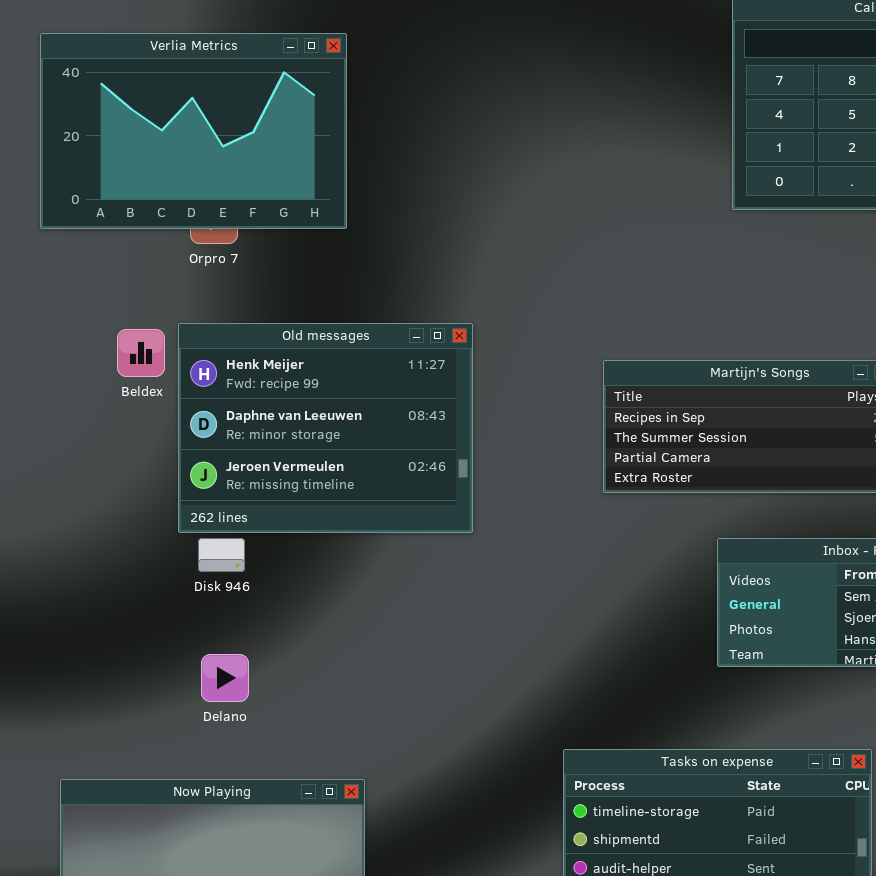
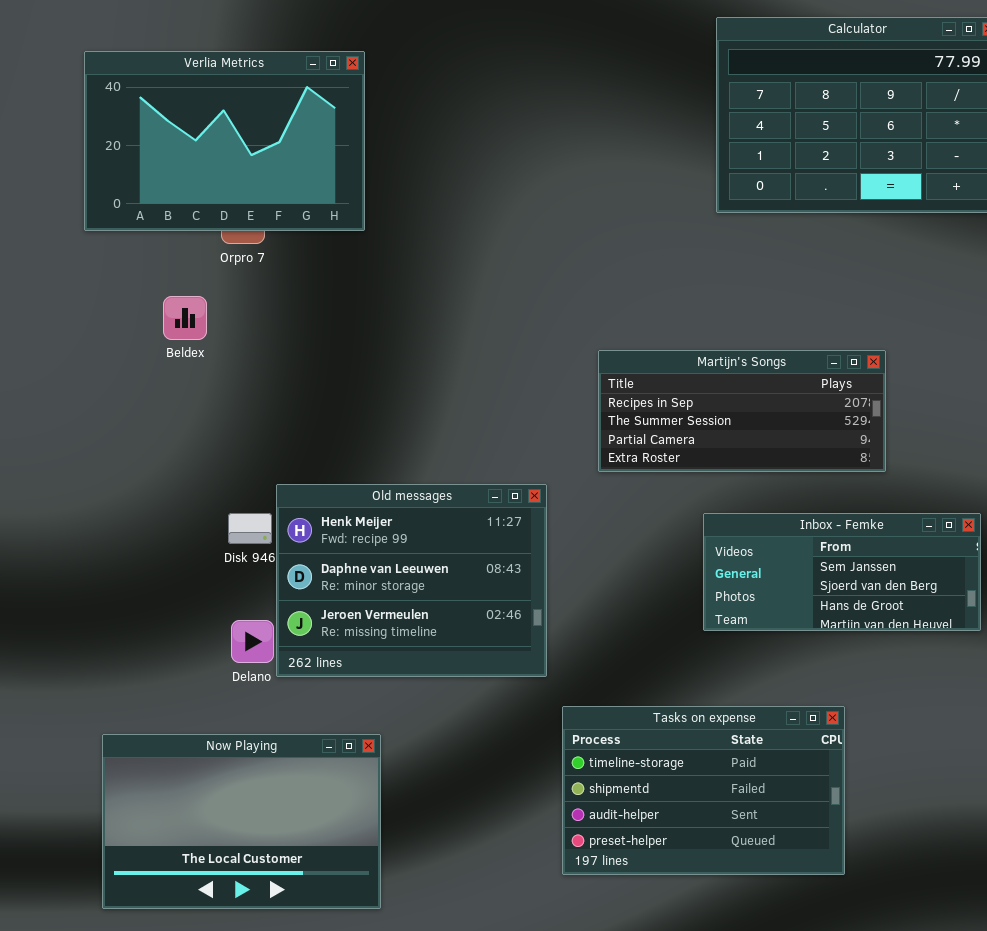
Old messages: [178,323,473,533] -> [276,484,547,677], moved
Beldex: [117,329,165,377] -> [163,296,207,340], moved

